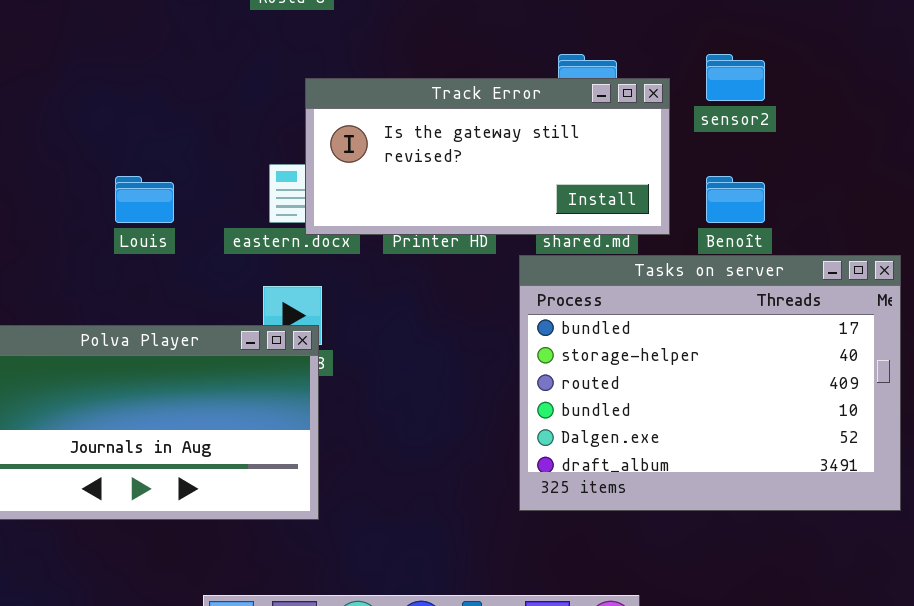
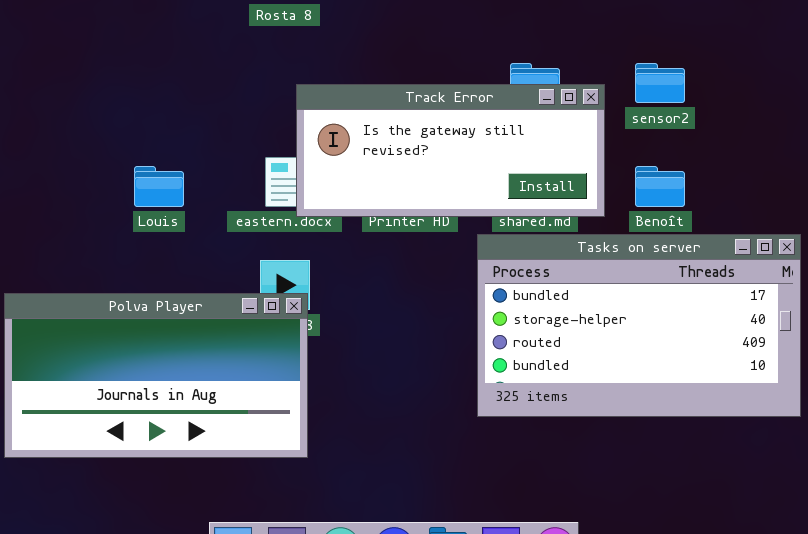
Tasks on server: [519,255,901,511] -> [477,234,801,417], resized

